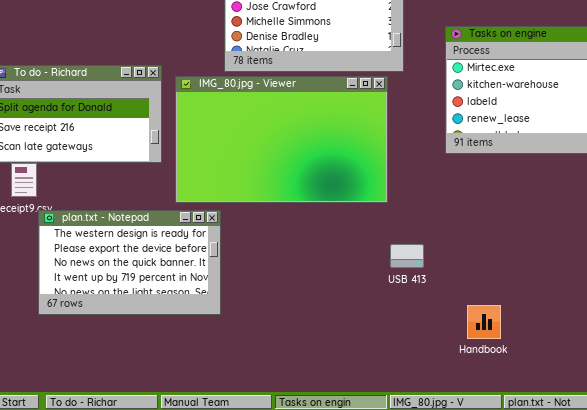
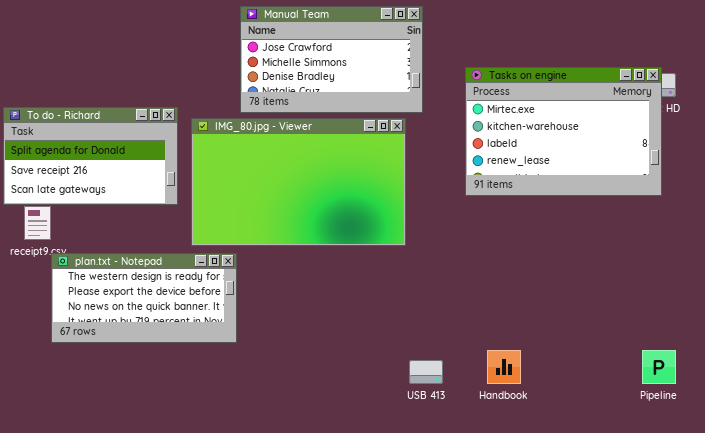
plan.txt - Notepad: [38,210,221,315] -> [51,253,237,343], resized
USB 413: [390,244,424,268] -> [409,360,443,384], moved

